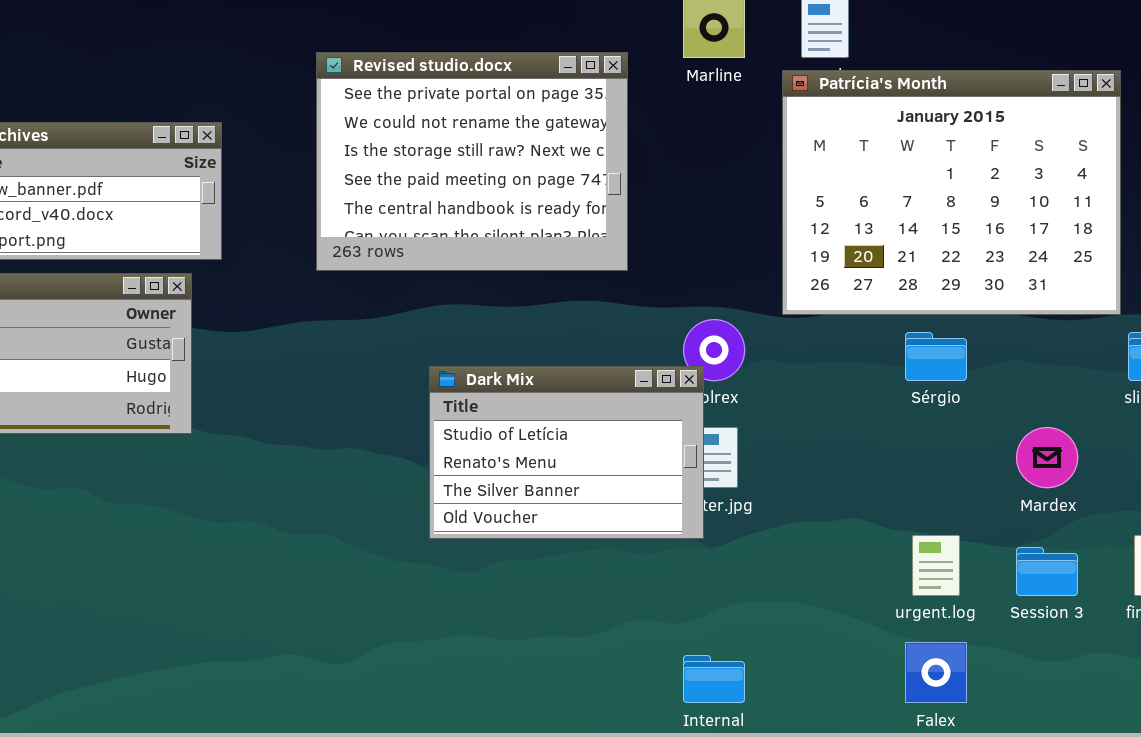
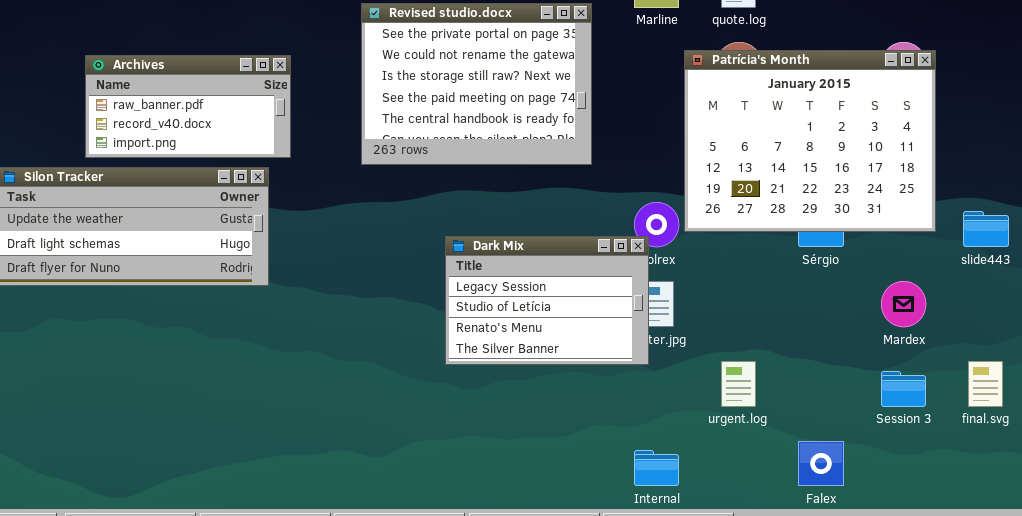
Patrícia's Month: [782,70,1121,315] -> [684,50,936,232], moved
Dark Mix: [429,366,704,539] -> [445,236,649,365], scrolled up 1 row
urgent.log: [912,535,960,596] -> [721,361,756,407], moved

